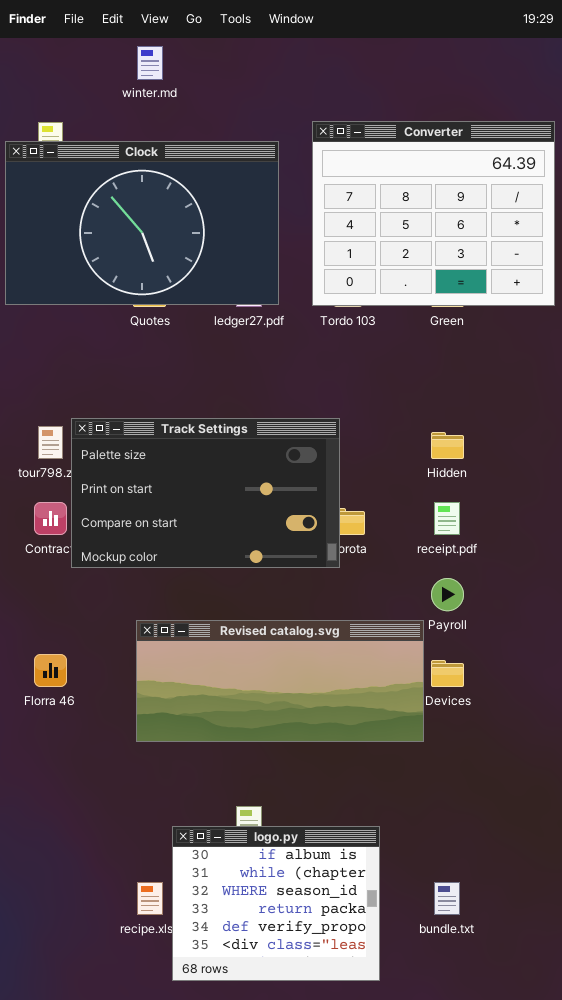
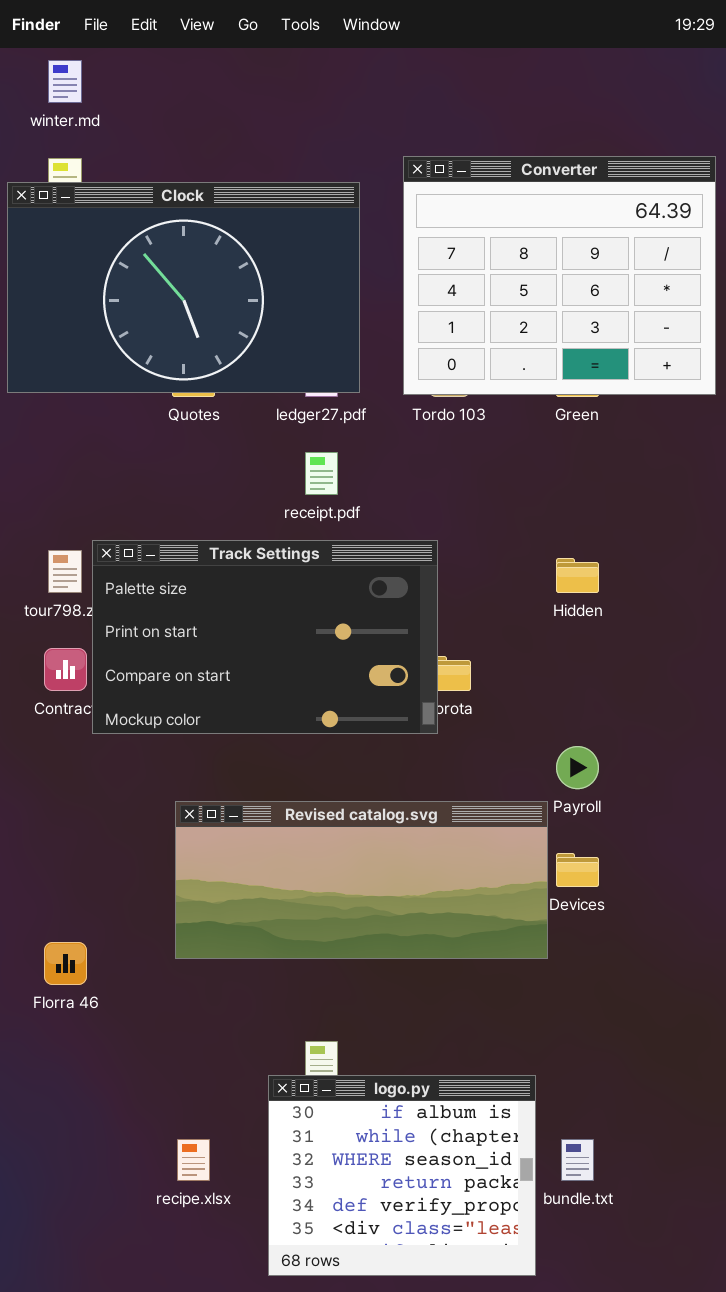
winter.md: [137,46,163,80] -> [48,60,82,103], moved
receipt.pdf: [434,502,460,535] -> [305,452,338,495], moved
Florra 46: [34,654,67,687] -> [44,942,87,985], moved
logo.py: [172,826,380,981] -> [268,1075,536,1276], moved

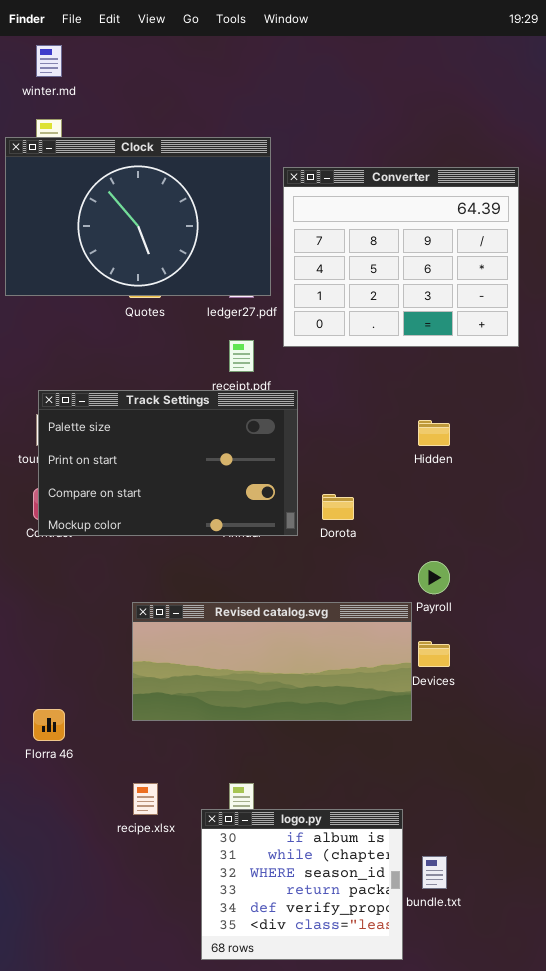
Converter: [403,156,716,395] -> [283,167,519,347], moved
Track Settings: [92,540,438,734] -> [38,390,298,536], moved
recipe.xlsx: [177,1139,210,1181] -> [133,783,158,815], moved

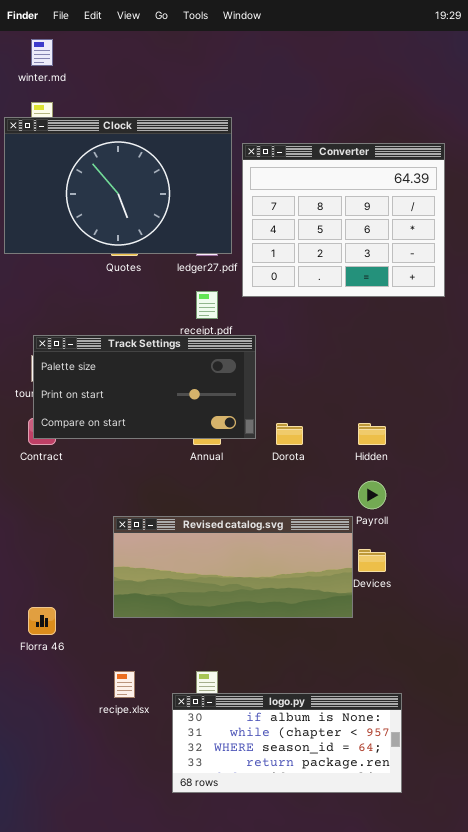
Track Settings: [38,390,298,536] -> [33,335,256,439], resized
Hidden: [418,420,450,446] -> [358,423,386,445], moved
logo.py: [201,809,403,960] -> [172,693,402,793], resized

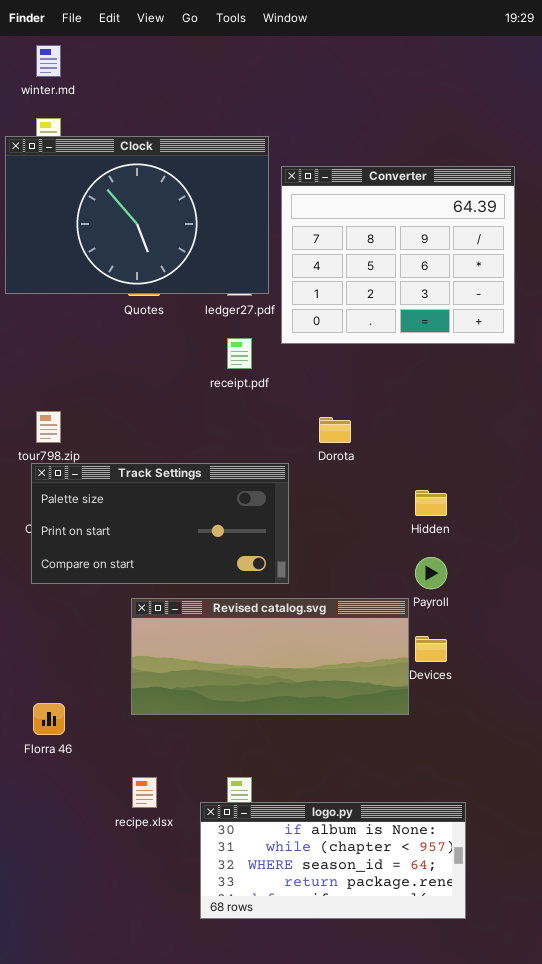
Track Settings: [33,335,256,439] -> [31,463,289,584], moved
Dorota: [276,423,303,445] -> [319,417,351,443], moved

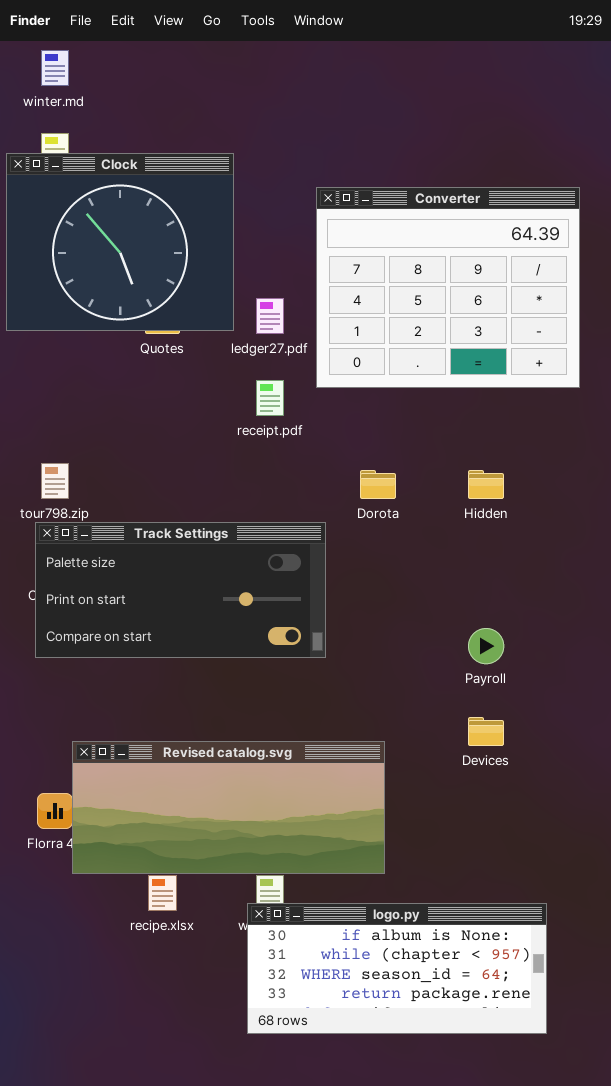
Clock: [5,136,269,294] -> [6,153,234,331], resized
Hidden: [415,490,447,516] -> [468,470,504,499], moved
Revised catalog.svg: [131,598,409,715] -> [72,741,385,874], moved
logo.py: [200,802,466,919] -> [247,903,547,1034], moved

